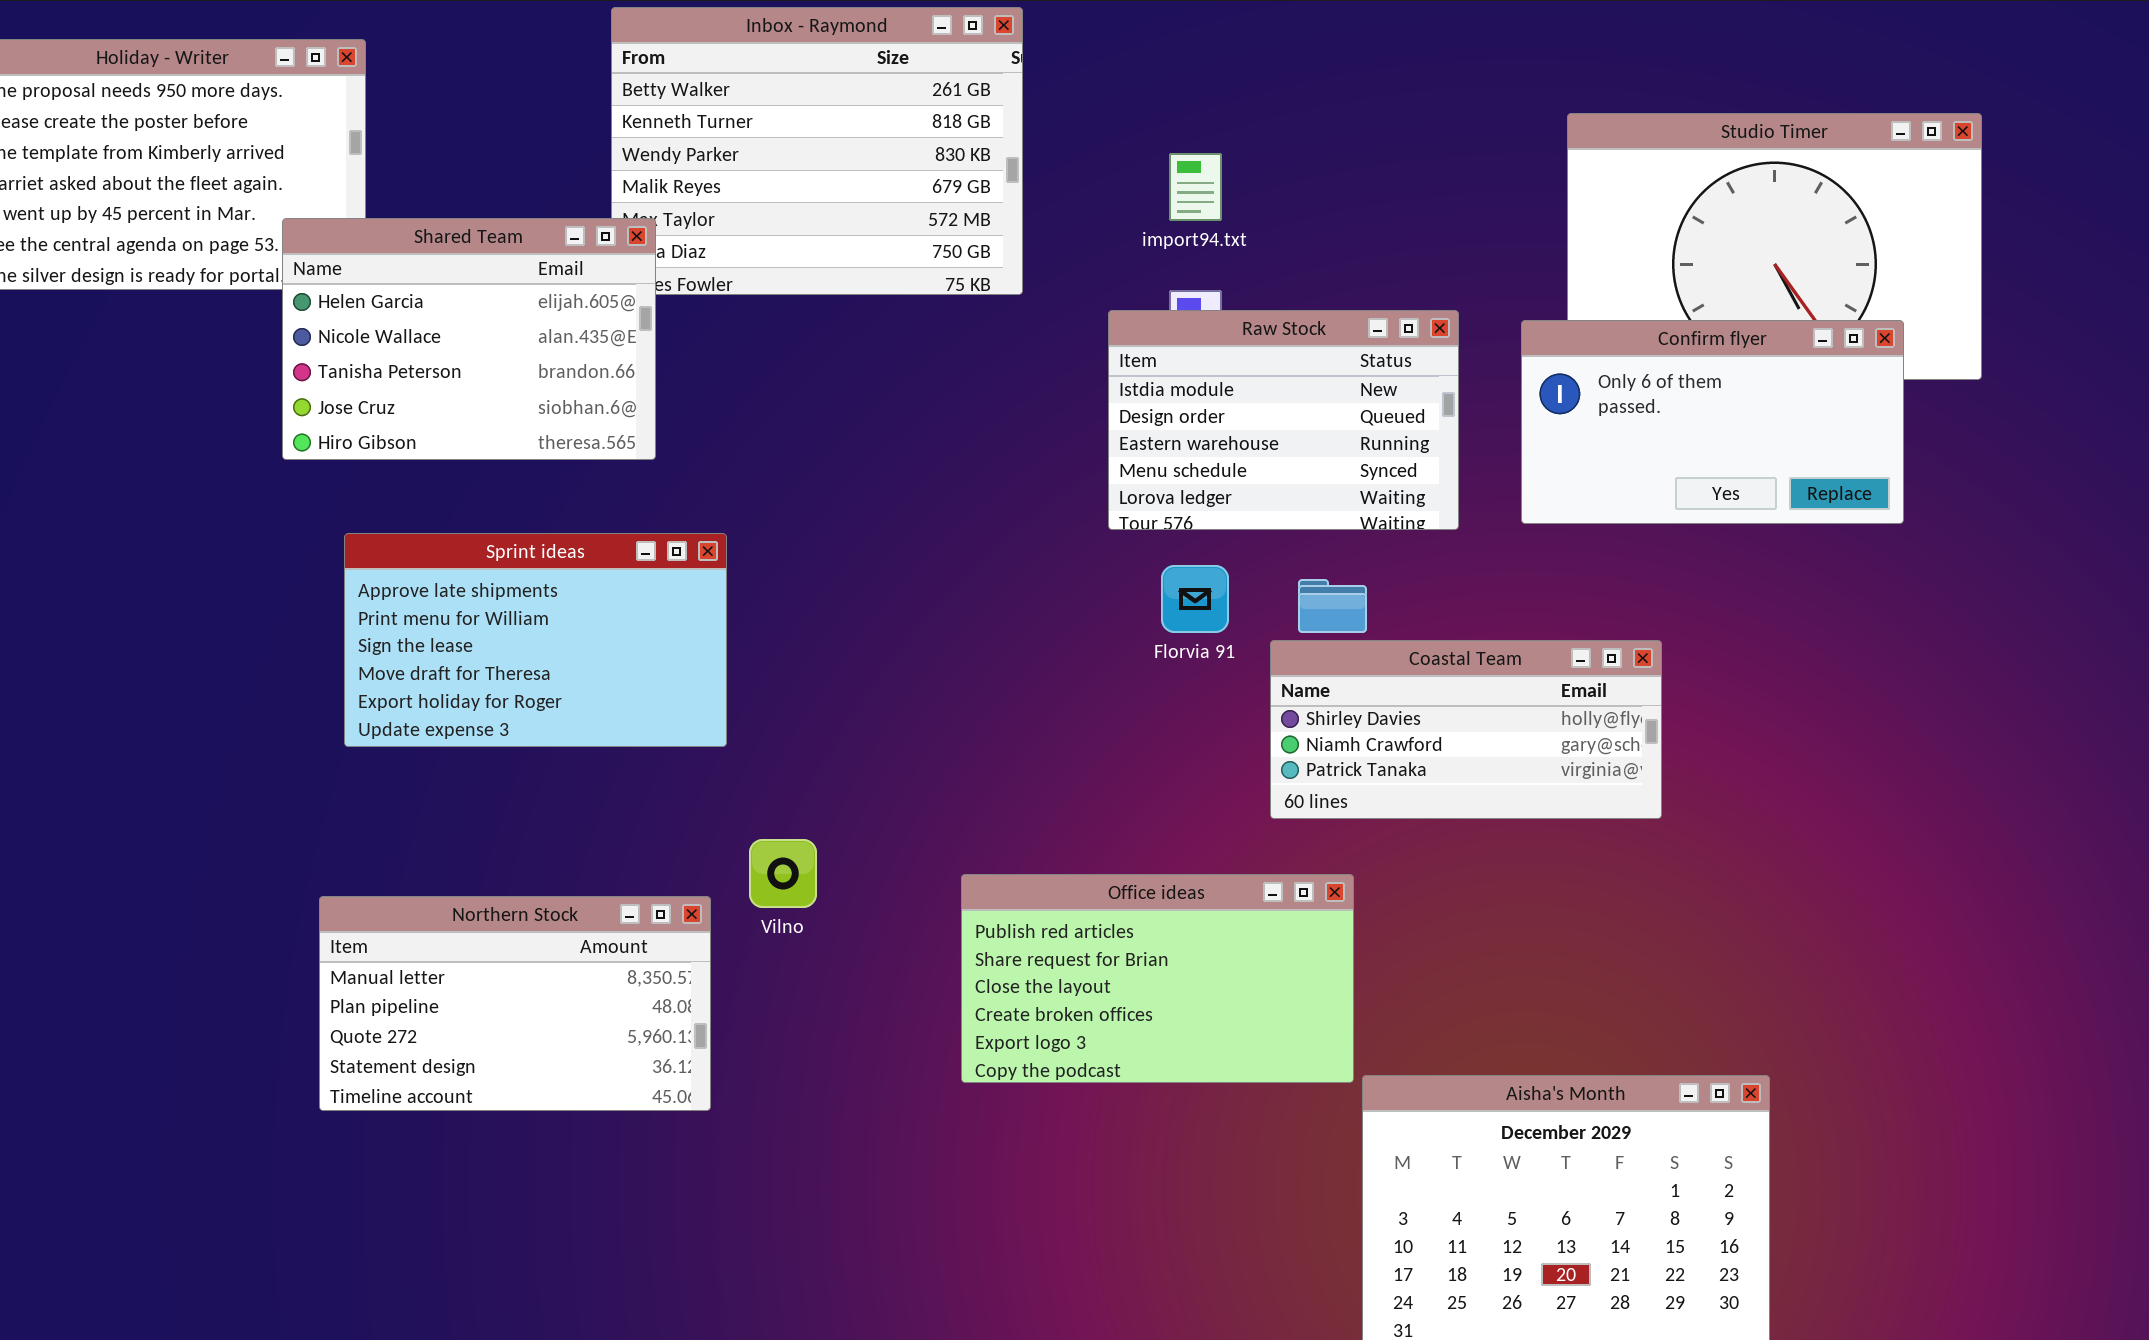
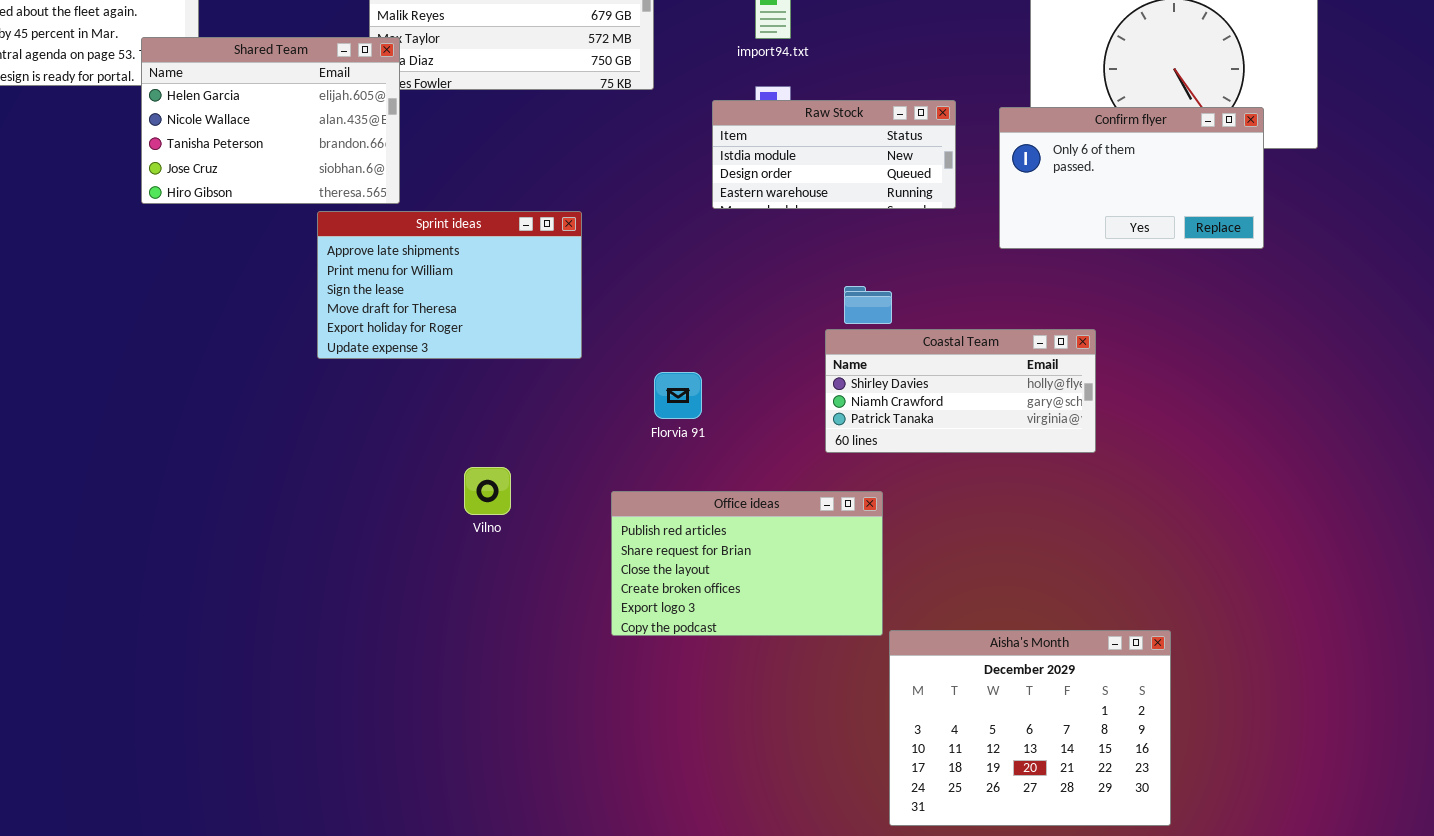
Raw Stock: [1108,310,1459,530] -> [712,100,956,209], resized
Sprint ideas: [344,533,727,747] -> [317,211,582,359], moved
Florvia 91: [1161,565,1229,633] -> [654,372,702,419], moved
Northern Stock: [319,896,711,1111] -> none, closed

